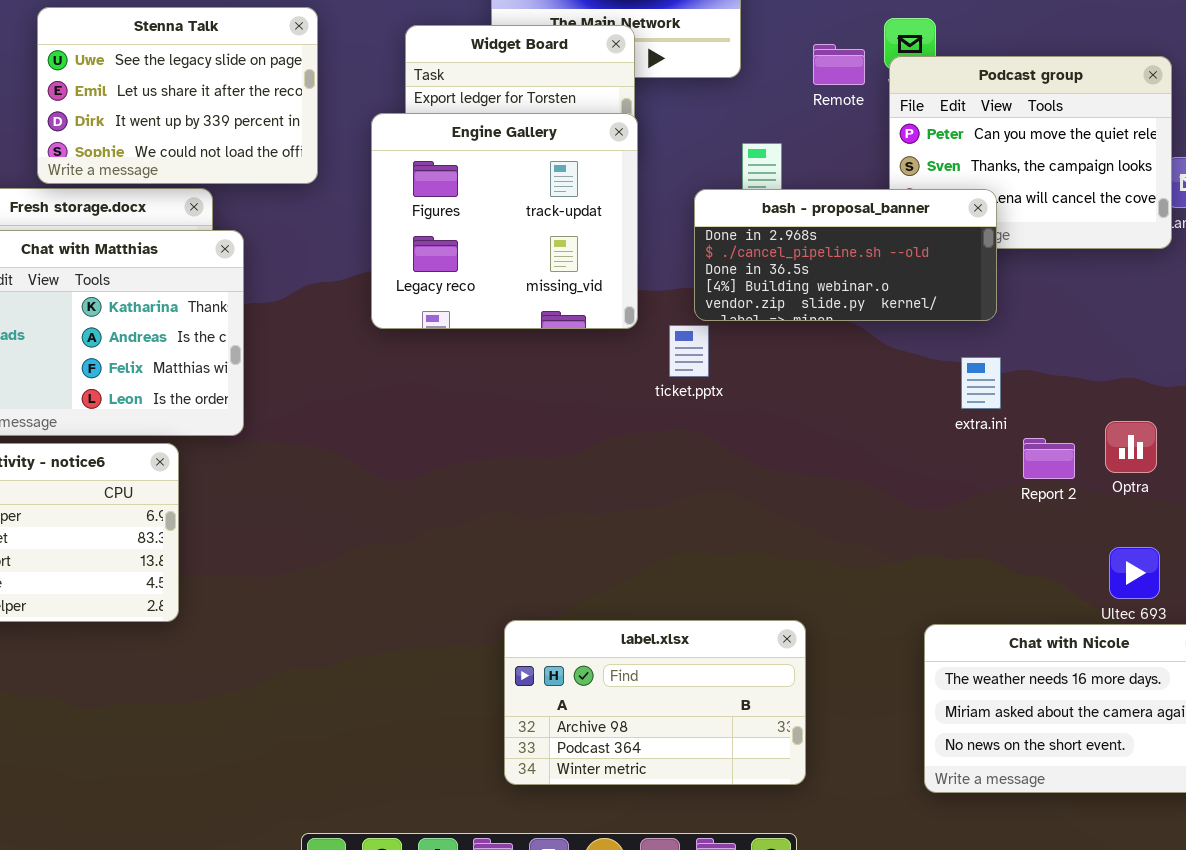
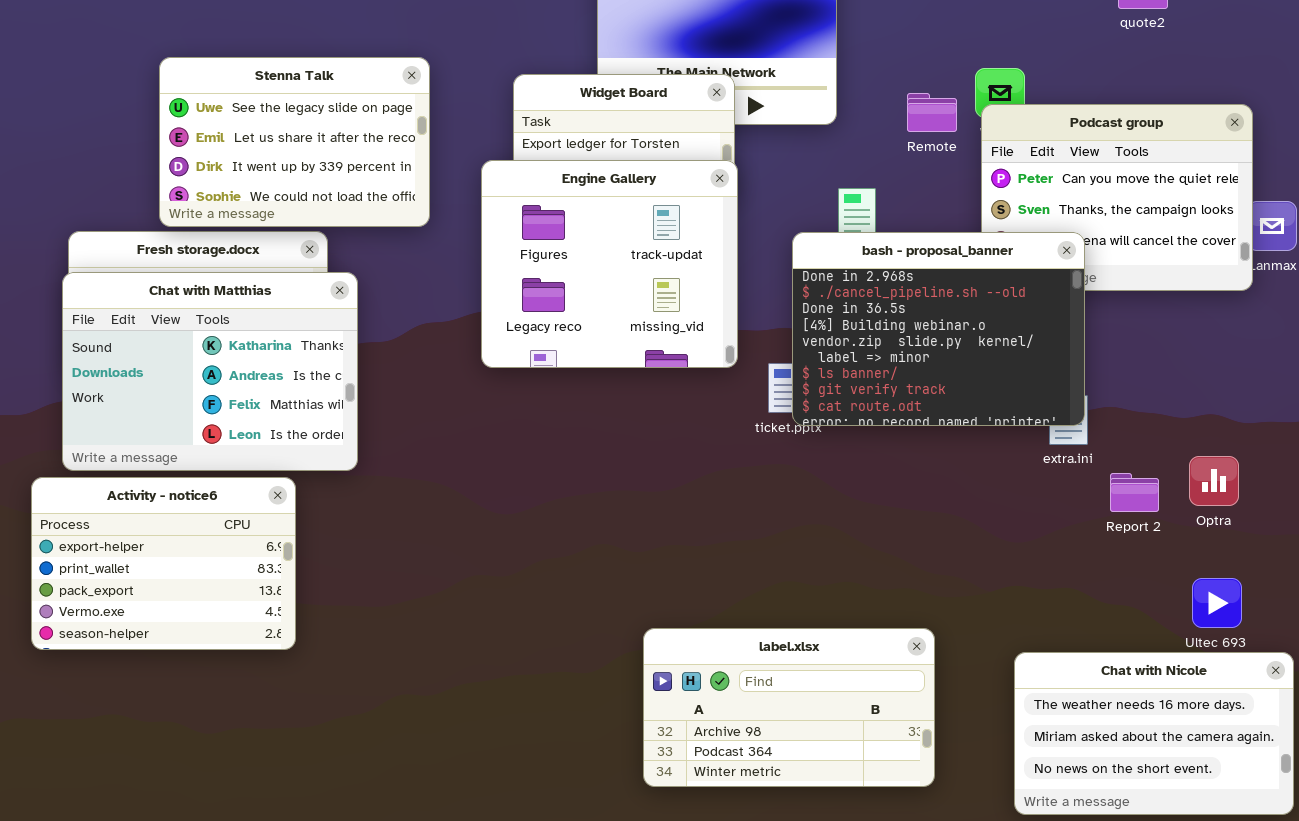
bash - proposal_banner: [694,189,997,321] -> [792,232,1085,426], resized
label.xlsx: [504,620,806,785] -> [643,628,935,787], moved

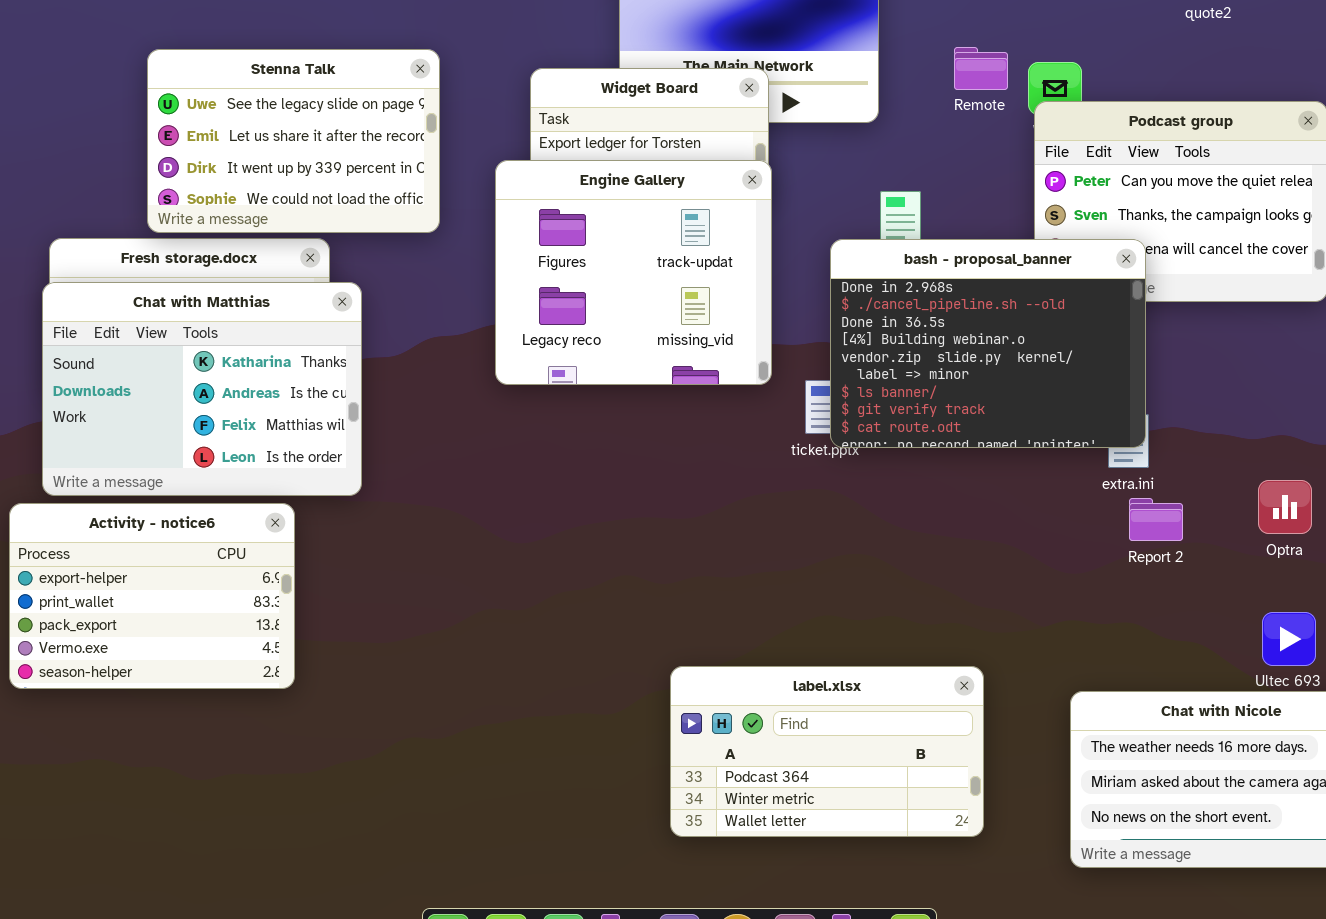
Remote: [907,93,957,132] -> [954,47,1008,90], moved
Report 2: [1110,473,1159,512] -> [1129,498,1183,541], moved
label.xlsx: [643,628,935,787] -> [670,666,984,837], scrolled down 1 row

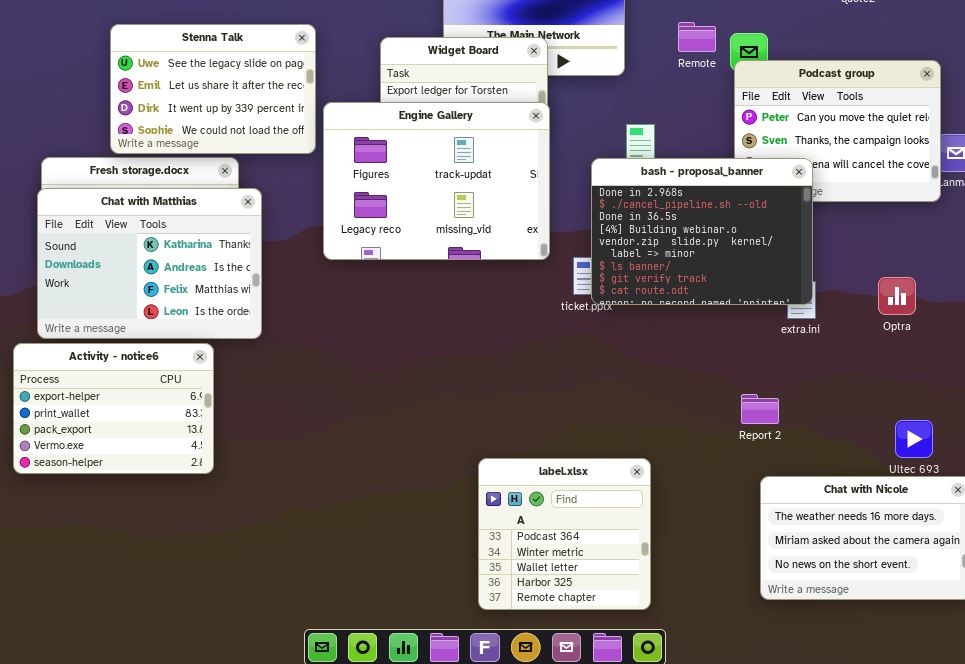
Engine Gallery: [495,160,772,385] -> [323,102,550,260], resized
Optra: [1258,480,1312,534] -> [878,277,916,315], moved
Report 2: [1129,498,1183,541] -> [741,394,779,424], moved
label.xlsx: [670,666,984,837] -> [478,458,651,610], resized

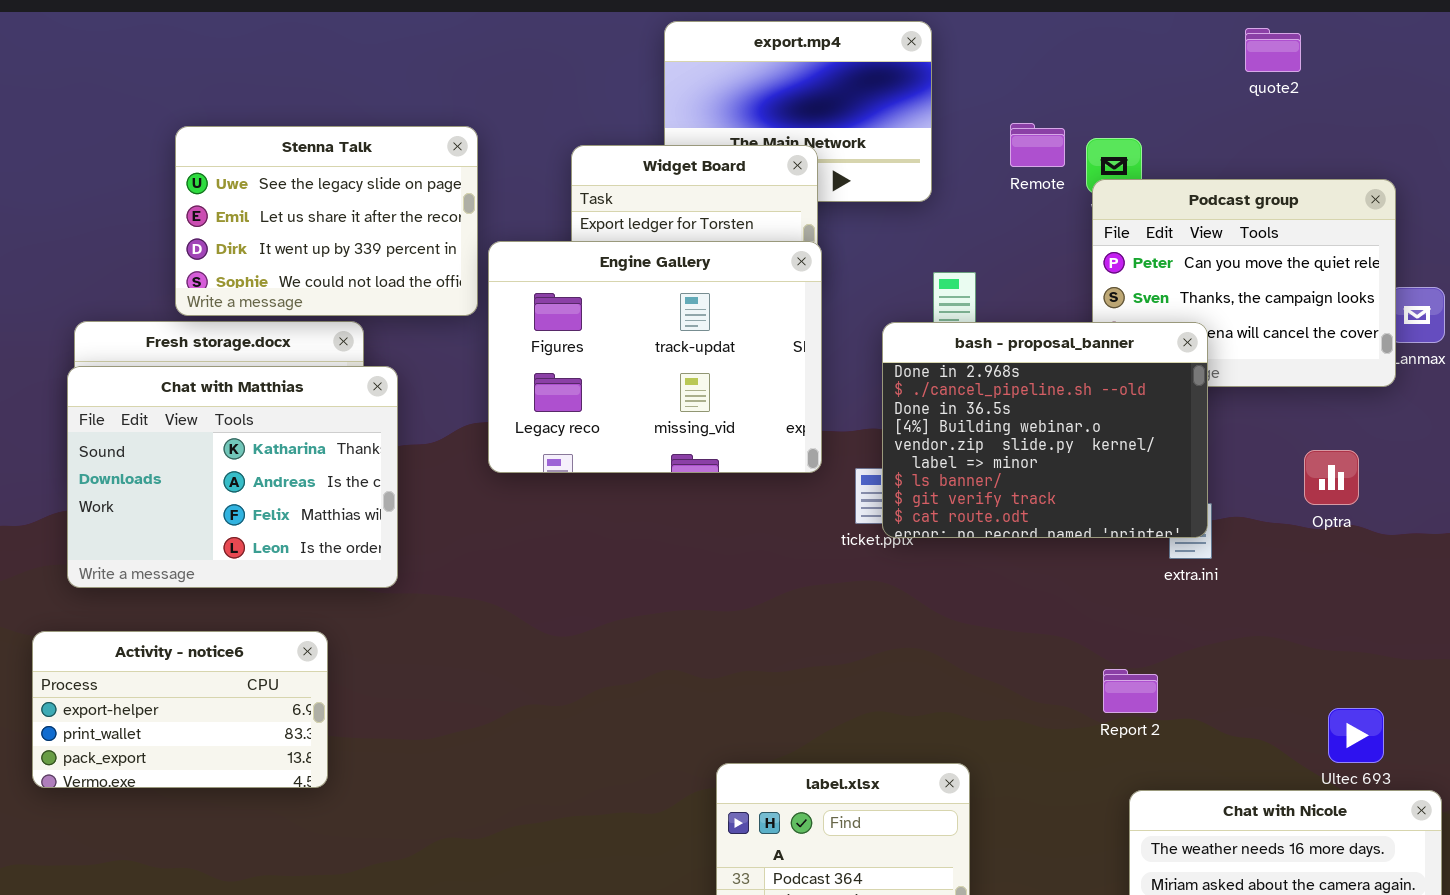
Optra: [878,277,916,315] -> [1304,450,1359,505], moved
Activity - notice6: [13,343,214,474] -> [32,631,328,788], resized

